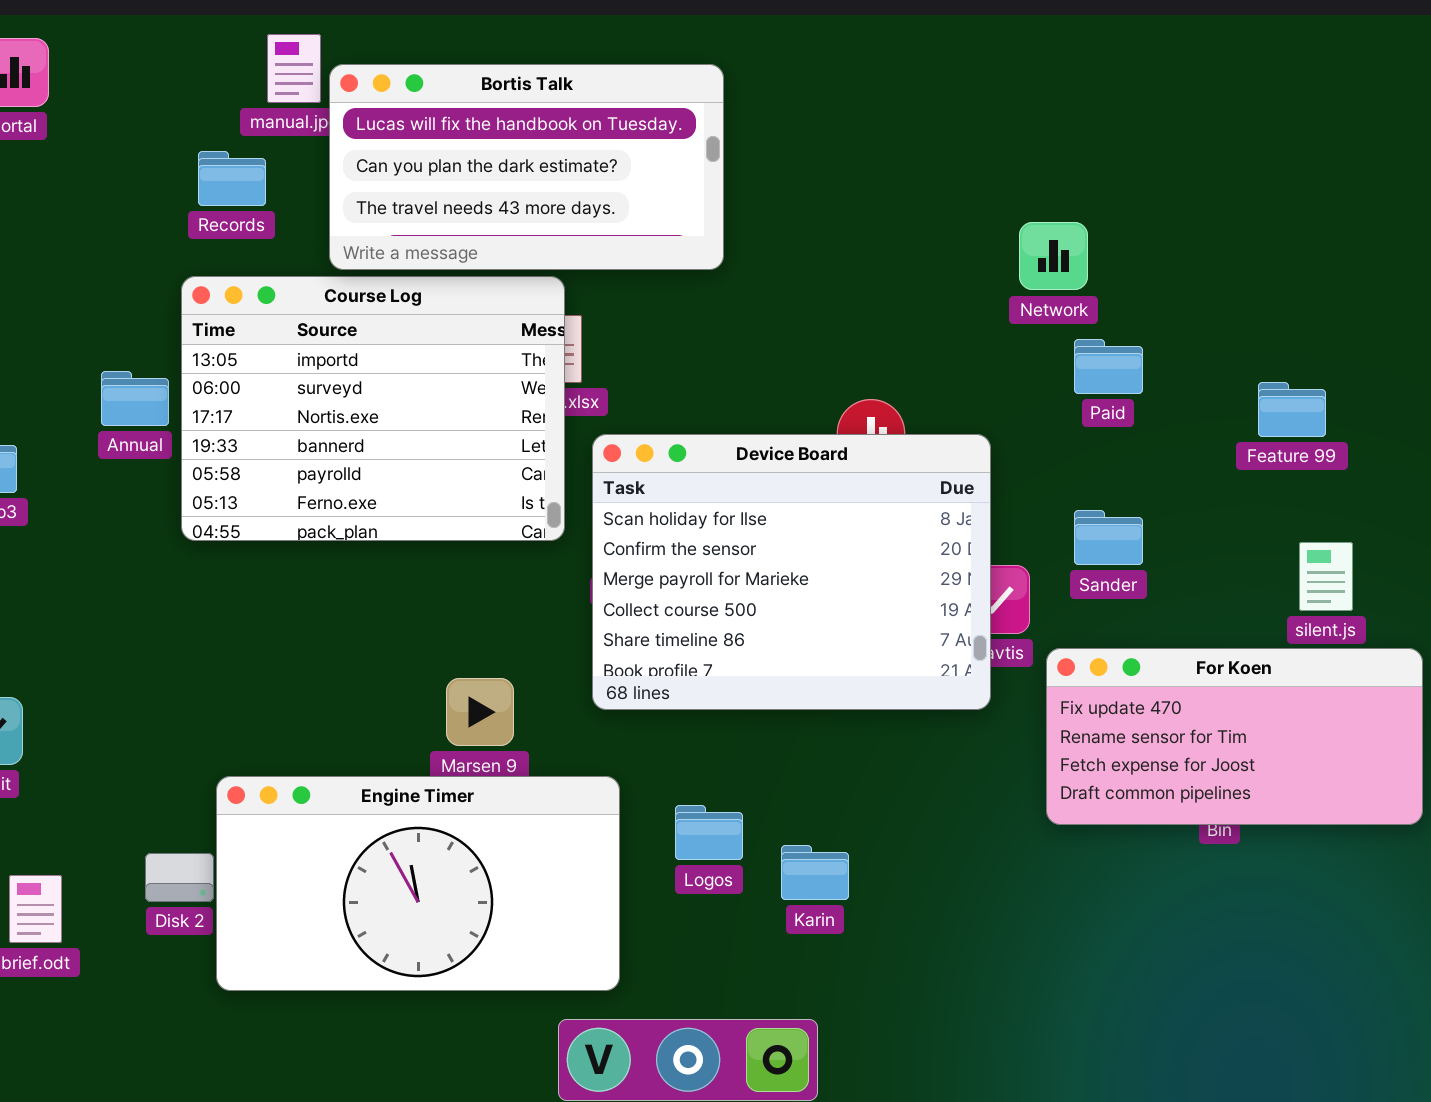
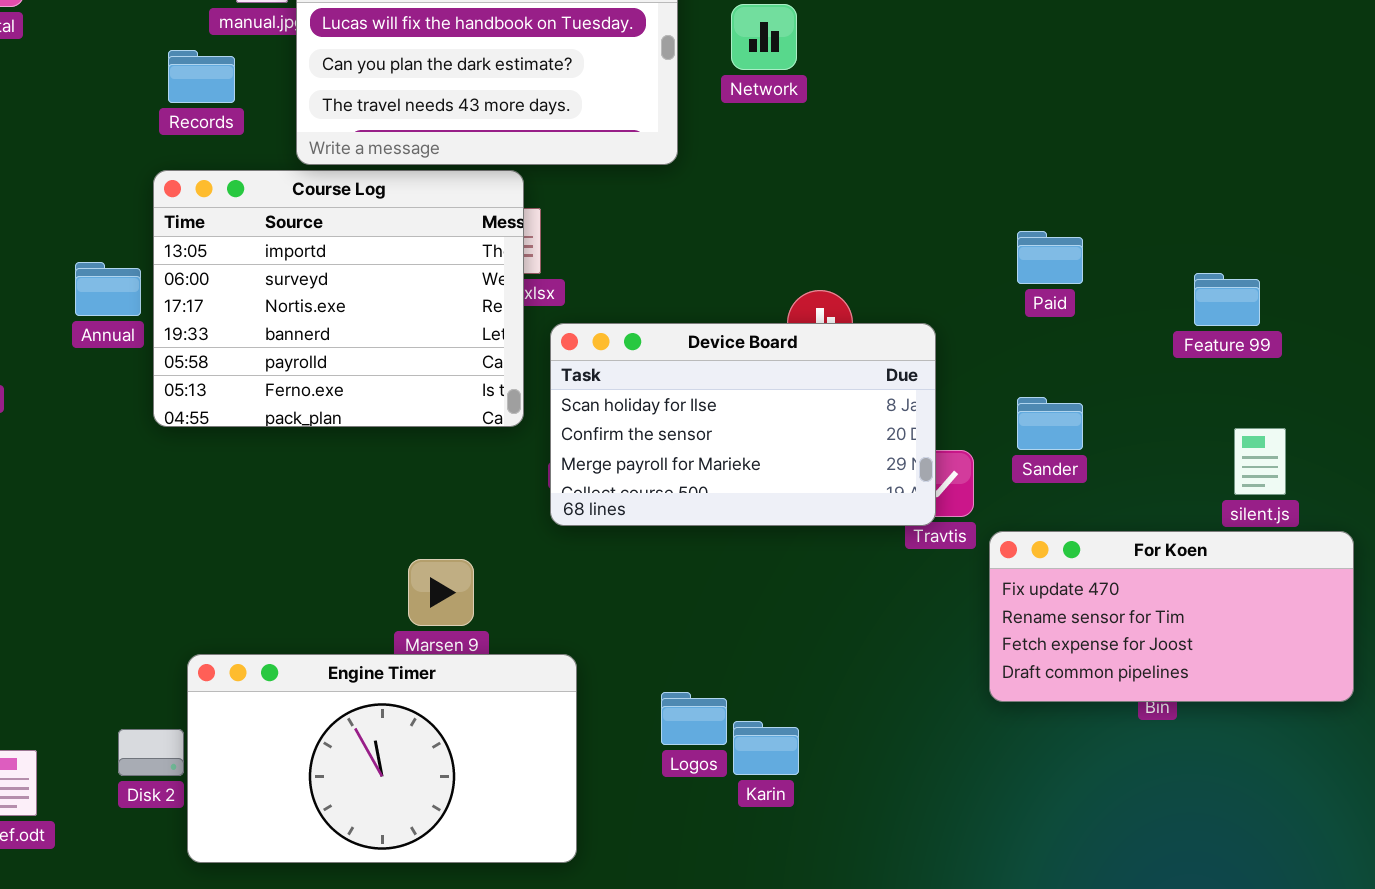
Network: [1019,222,1088,290] -> [731,4,797,70], moved
Device Board: [592,434,991,710] -> [550,323,936,526], resized
Logos: [675,805,743,860] -> [661,692,727,745], moved

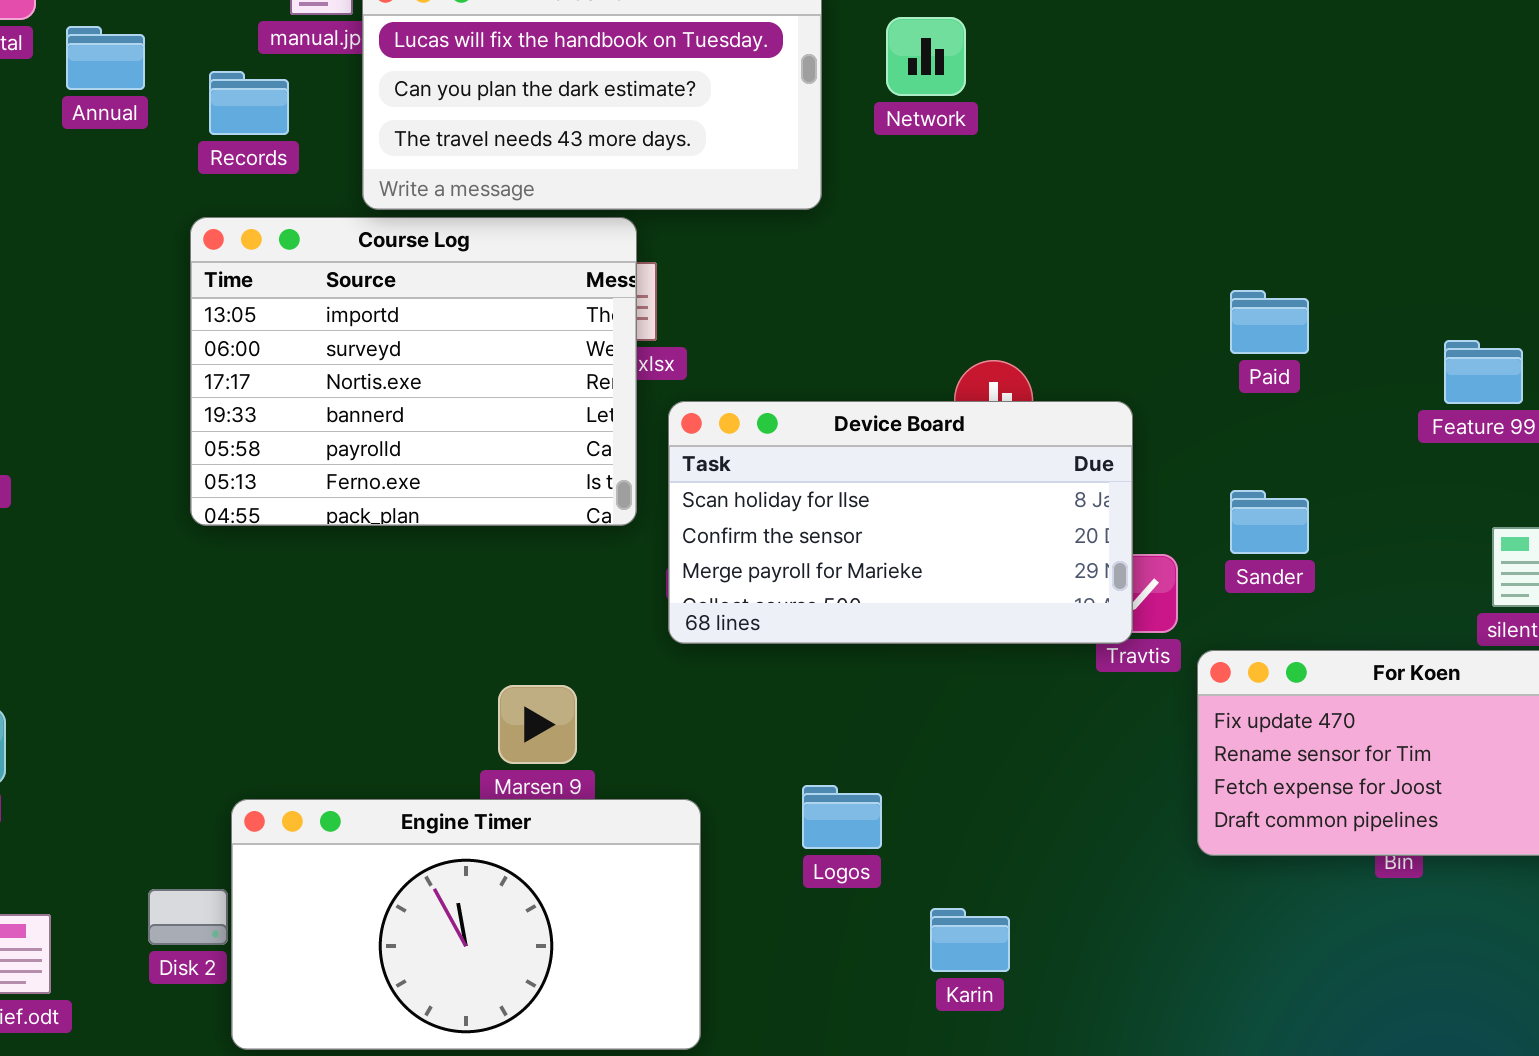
Annual: [75,262,141,316] -> [66,26,145,90], moved
Logos: [661,692,727,745] -> [802,785,882,849], moved
Karin: [733,721,799,775] -> [930,908,1010,972], moved

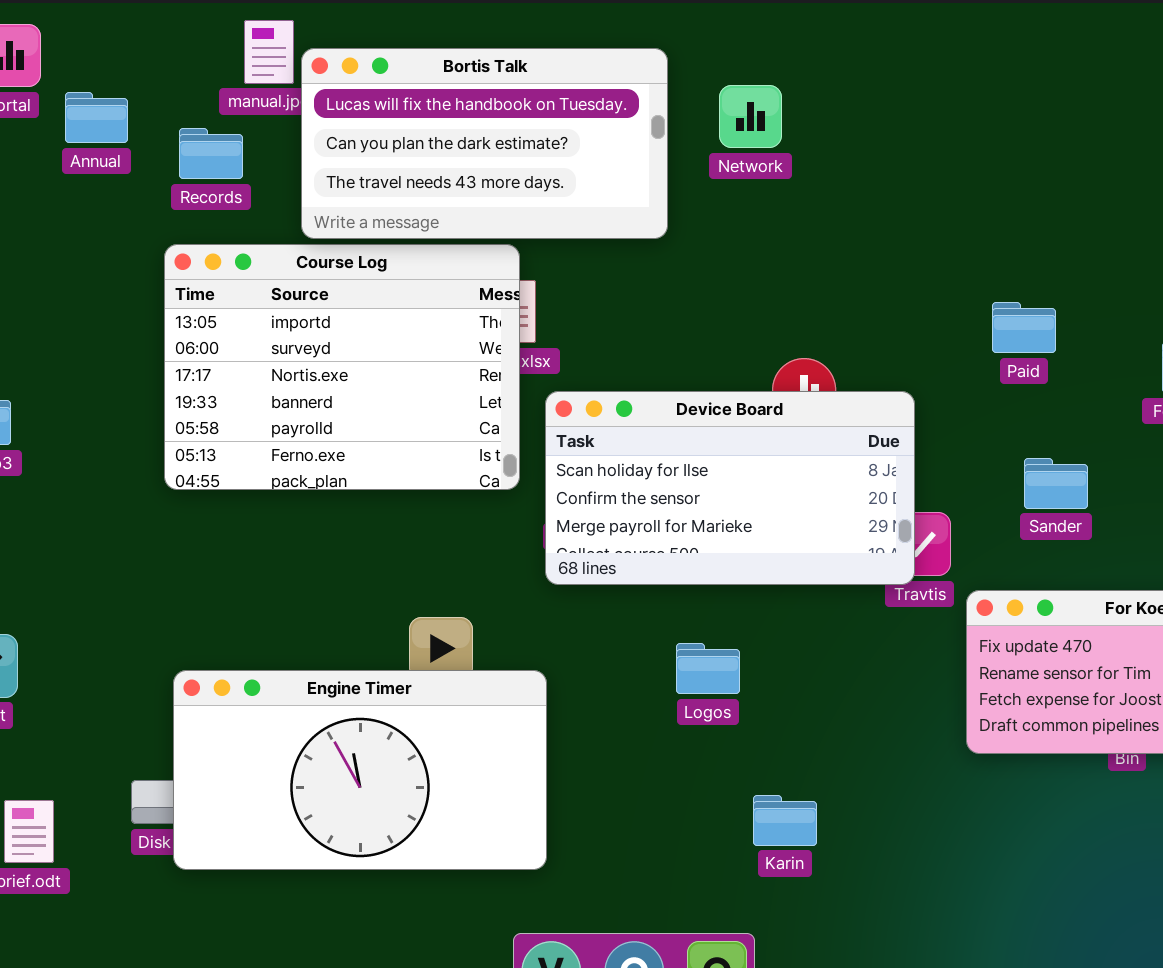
Sander: [1230,490,1309,554] -> [1024,458,1088,509], moved
Logos: [802,785,882,849] -> [676,643,740,694], moved
Engine Timer: [231,799,701,1050] -> [173,670,547,870], moved

